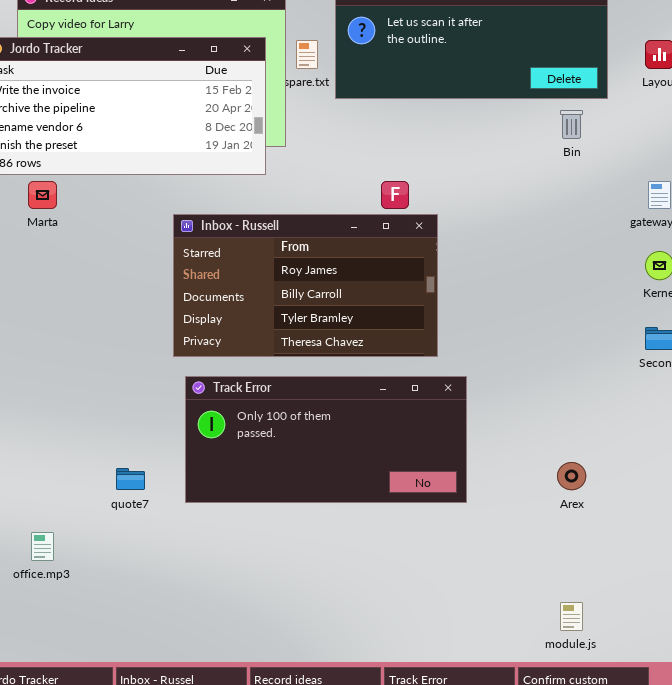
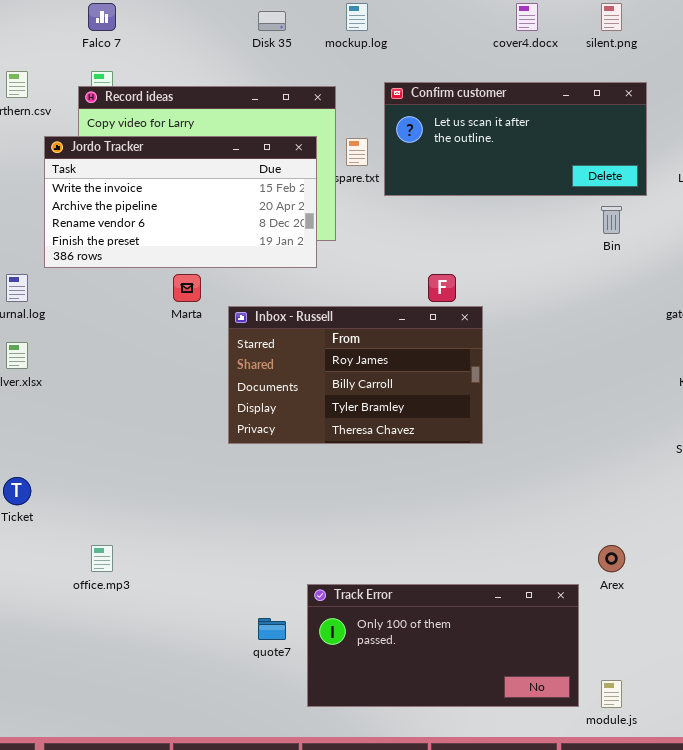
Marta: [28,181,57,209] -> [173,274,201,302], moved
Track Error: [185,376,467,503] -> [307,584,579,707], moved
quote7: [116,468,145,490] -> [258,618,286,640], moved
office.mp3: [31,532,54,561] -> [91,545,113,572], moved

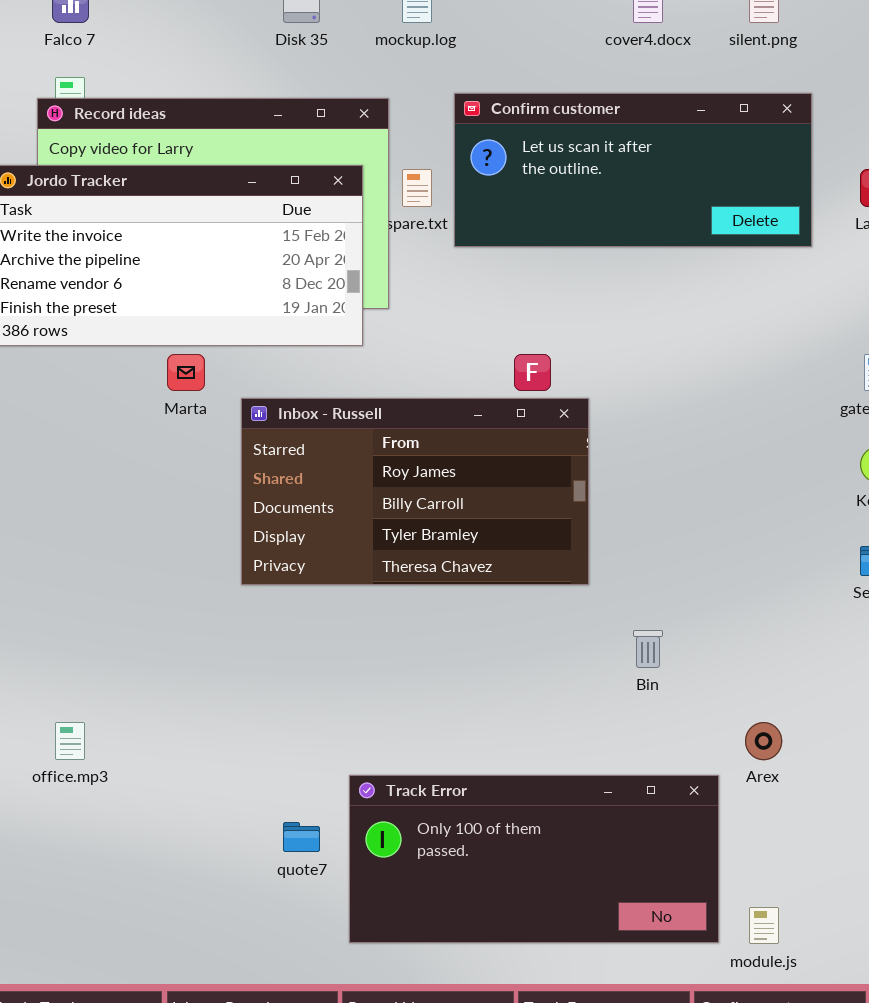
Bin: [601,206,622,234] -> [633,630,663,668], moved

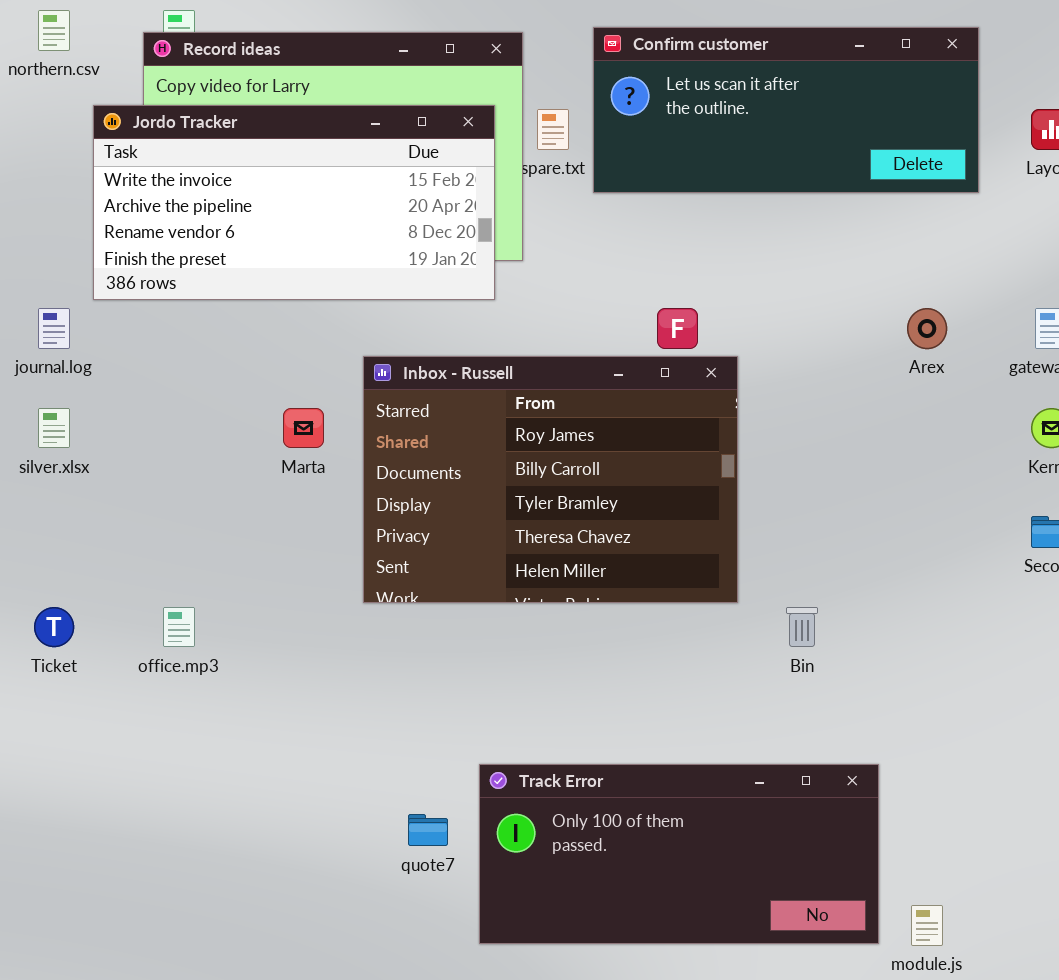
Marta: [167,354,205,391] -> [283,408,324,448], moved
Inbox - Russell: [241,398,589,585] -> [363,356,738,603], resized
office.mp3: [55,722,85,760] -> [163,607,195,647], moved
Arex: [745,722,782,760] -> [907,308,947,349], moved

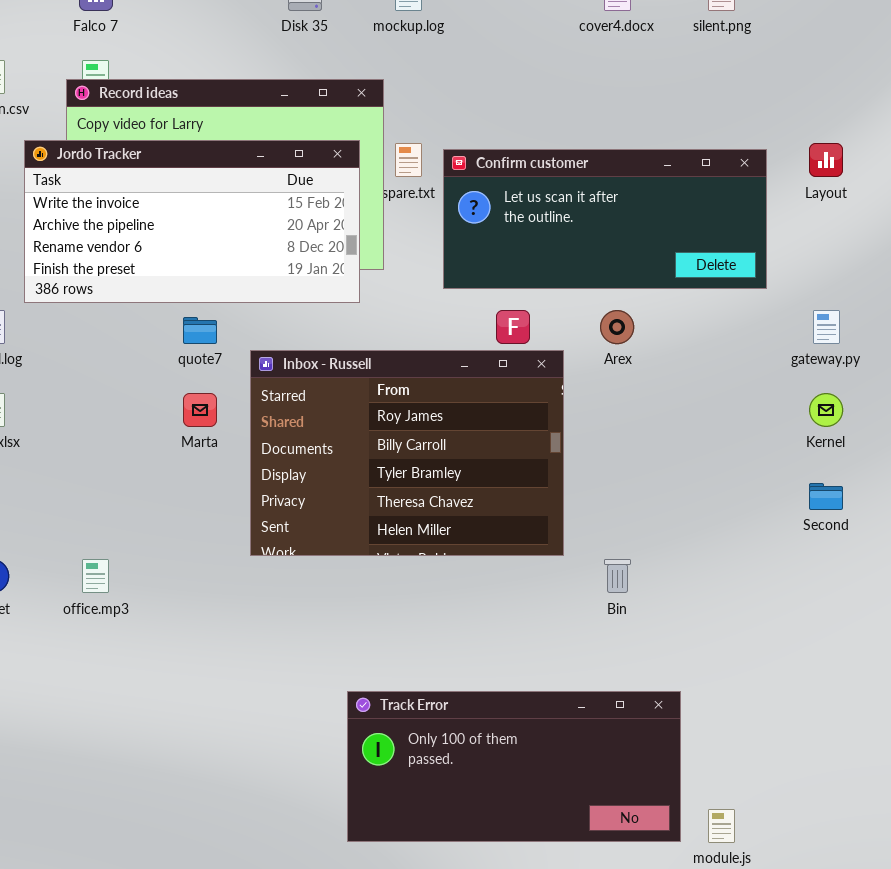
Confirm customer: [593,27,979,193] -> [443,149,767,289], moved
Arex: [907,308,947,349] -> [600,310,634,344], moved
quote7: [408,814,448,846] -> [183,317,217,344], moved

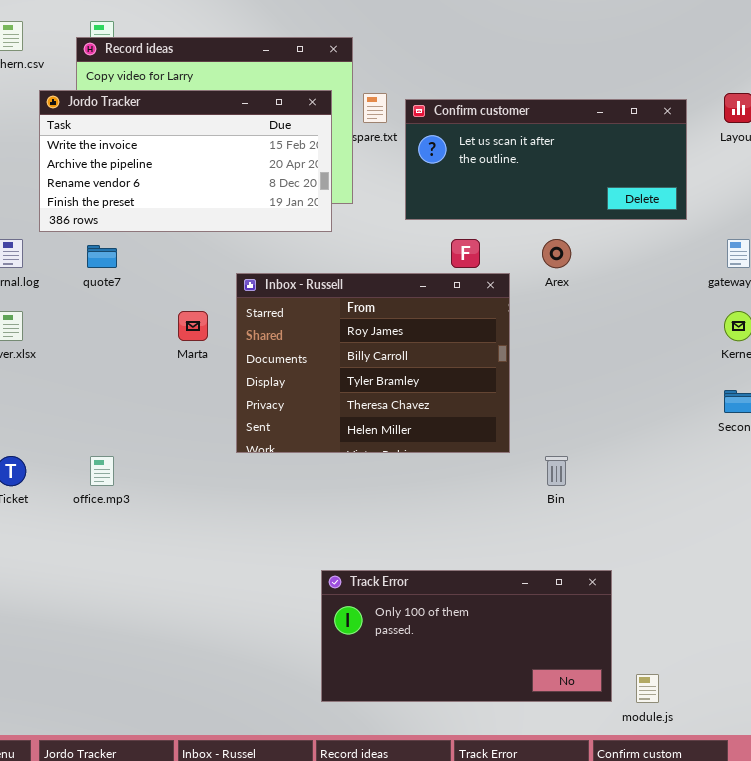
quote7: [183,317,217,344] -> [87,245,117,268], moved

